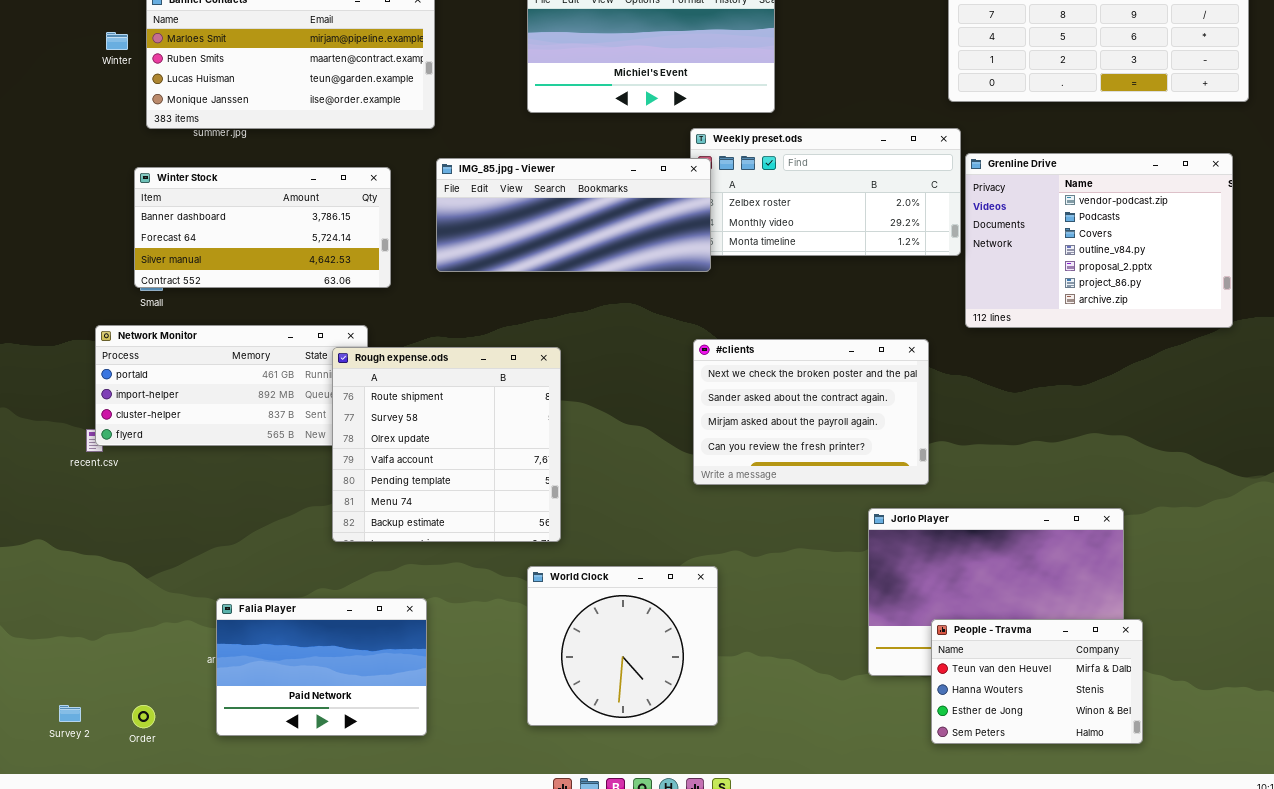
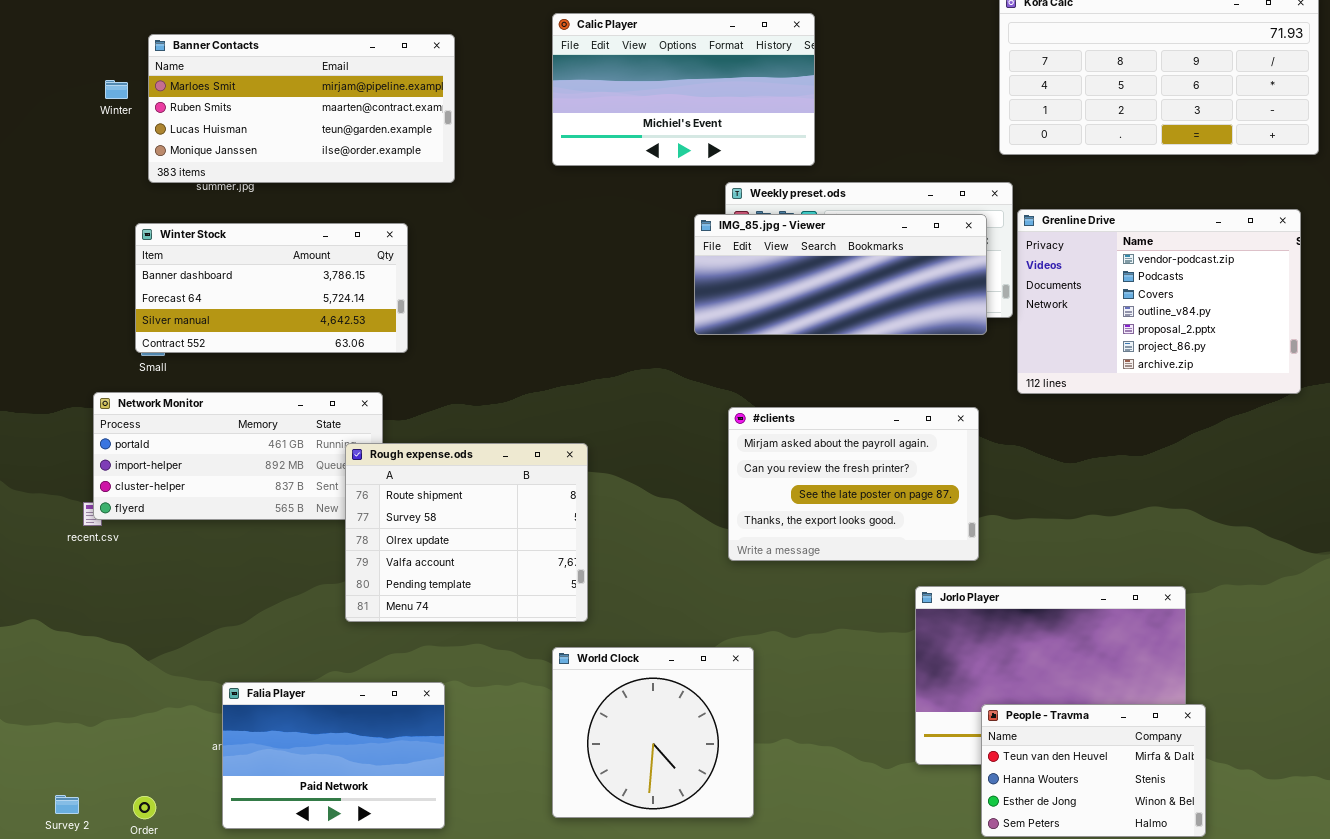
IMG_85.jpg - Viewer: [436,158,711,272] -> [694,214,987,335], moved
#clients: [693,339,929,485] -> [728,407,979,561], scrolled down 2 rows
Rough expense.ods: [332,347,561,542] -> [345,443,588,622], resized

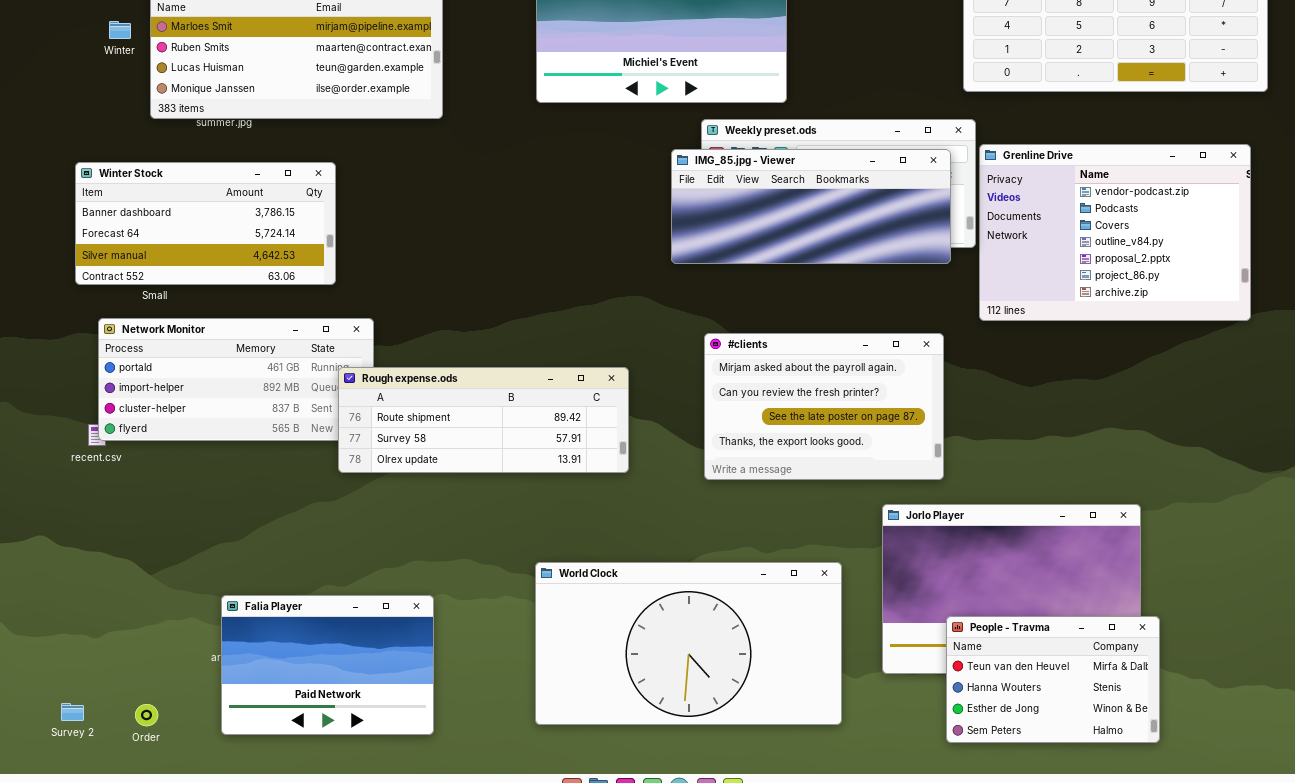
Winter Stock: [135,223,408,353] -> [75,162,336,285], moved
Rough expense.ods: [345,443,588,622] -> [338,367,629,473], resized
World Clock: [552,647,754,818] -> [535,562,842,725], resized

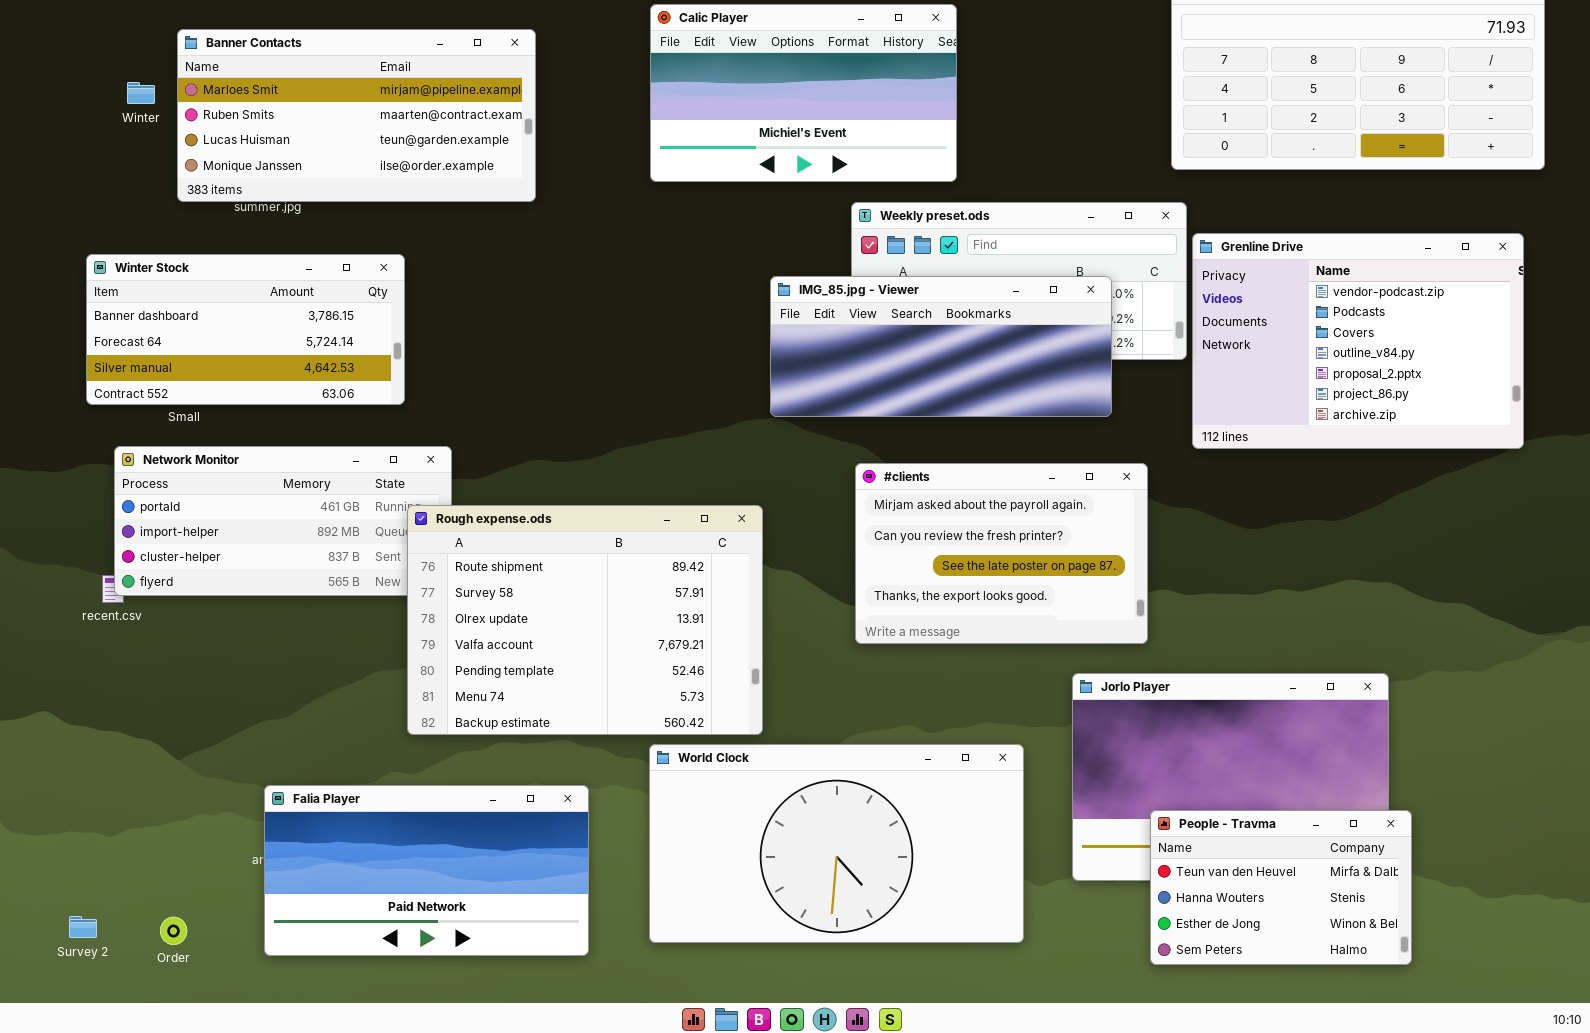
IMG_85.jpg - Viewer: [671,149,951,264] -> [770,276,1112,417], moved
Rough expense.ods: [338,367,629,473] -> [407,505,763,735], resized
Falia Player: [221,595,434,735] -> [264,785,589,956], resized

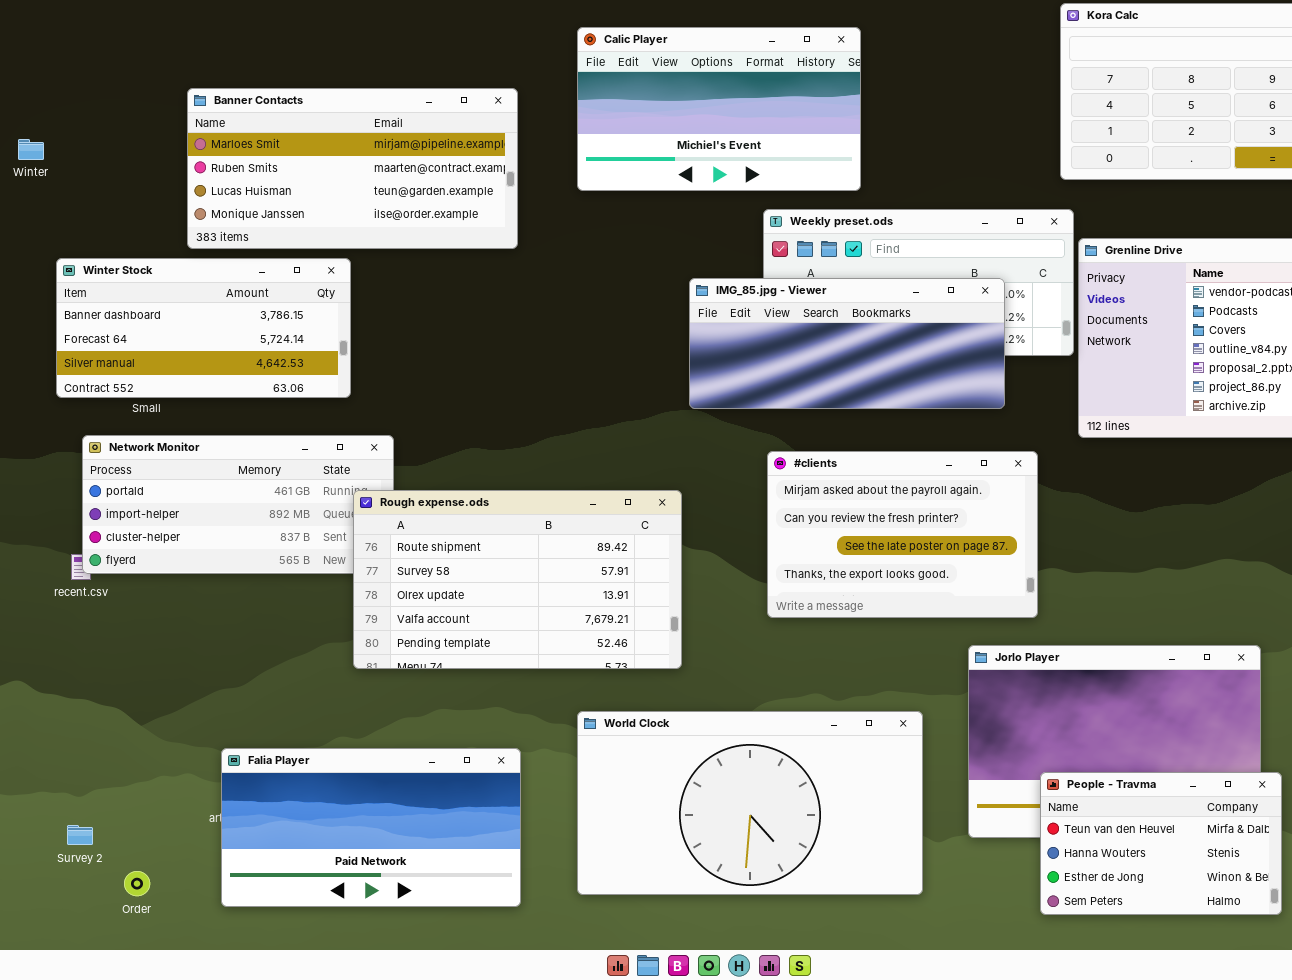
Banner Contacts: [177,29,536,202] -> [187,88,518,249], moved
Winter: [127,82,155,104] -> [18,139,44,160], moved
Rough expense.ods: [407,505,763,735] -> [353,490,682,669], resized
Survey 2: [69,916,97,938] -> [67,825,93,845], moved

